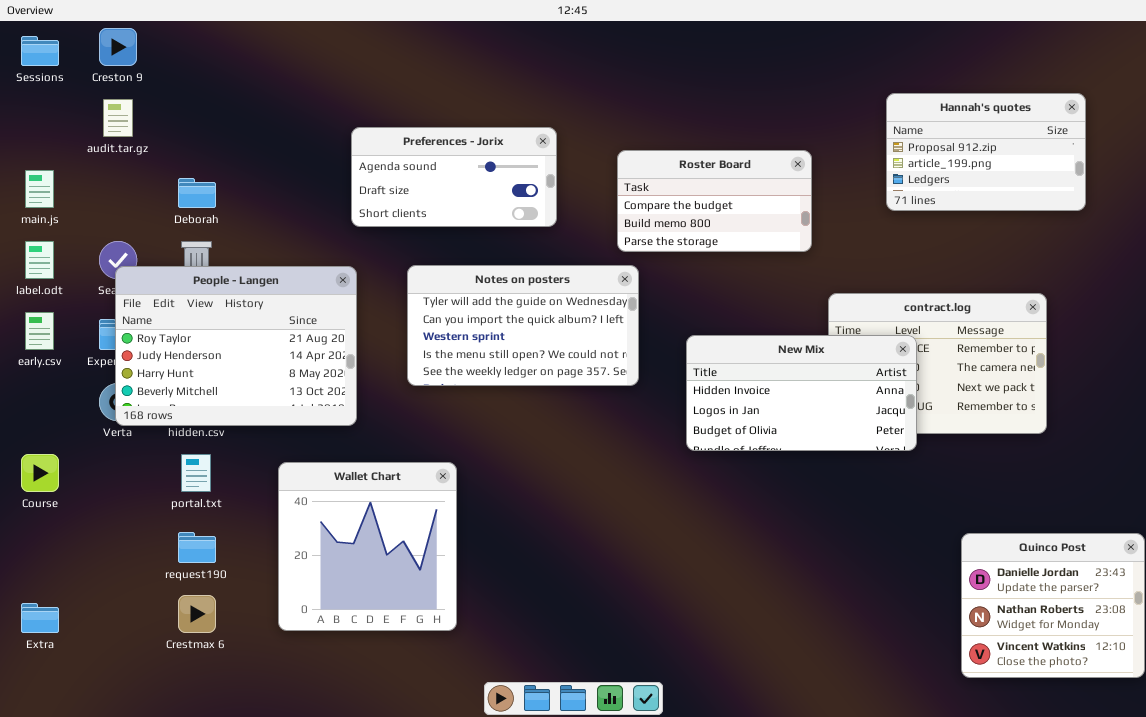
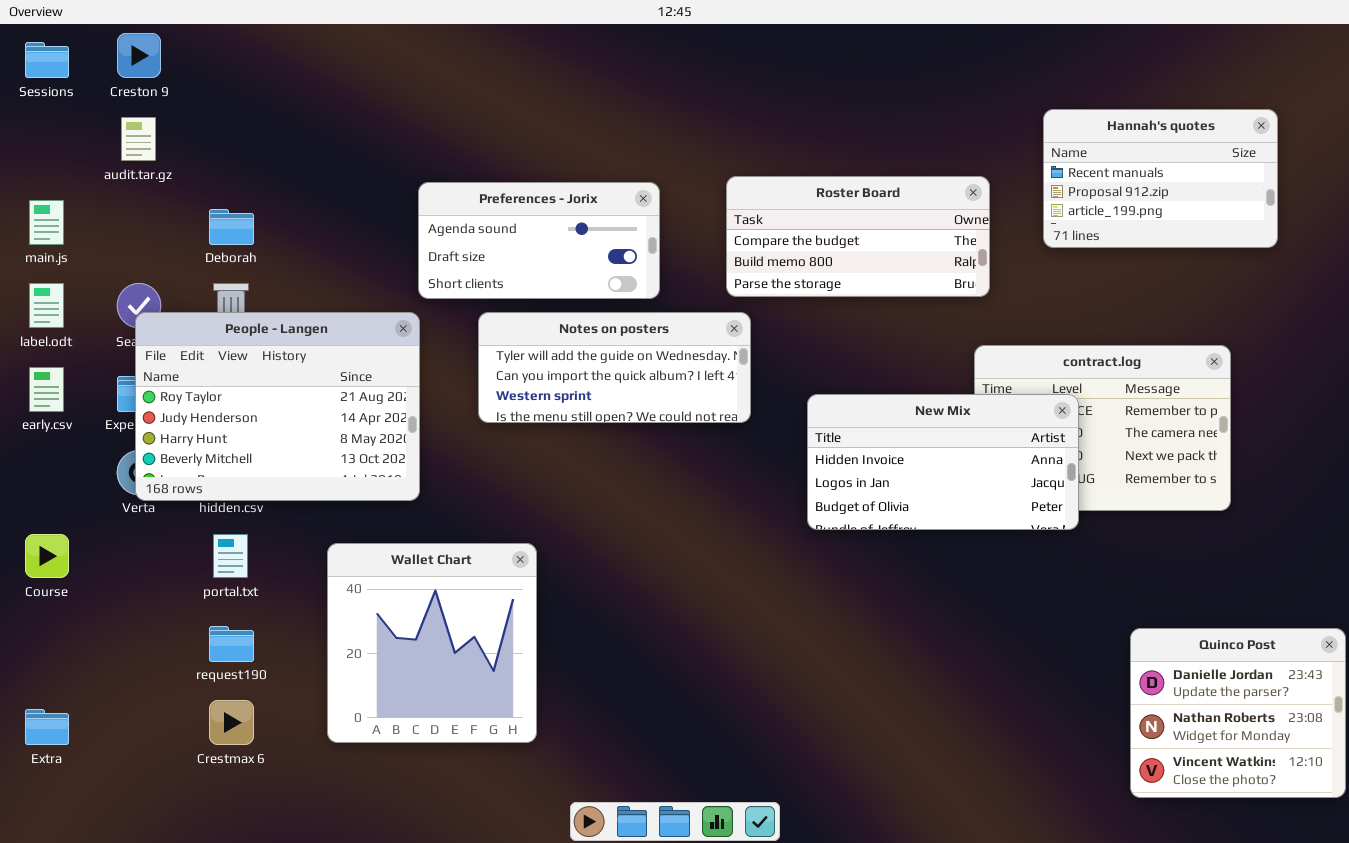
Hannah's quotes: [886,93,1086,211] -> [1043,109,1278,248], scrolled up 1 row
Preferences - Jorix: [351,127,557,227] -> [418,182,660,299], moved
Roster Board: [617,150,812,252] -> [726,176,990,297], resized
Notes on posters: [407,265,639,386] -> [478,312,751,423], resized

